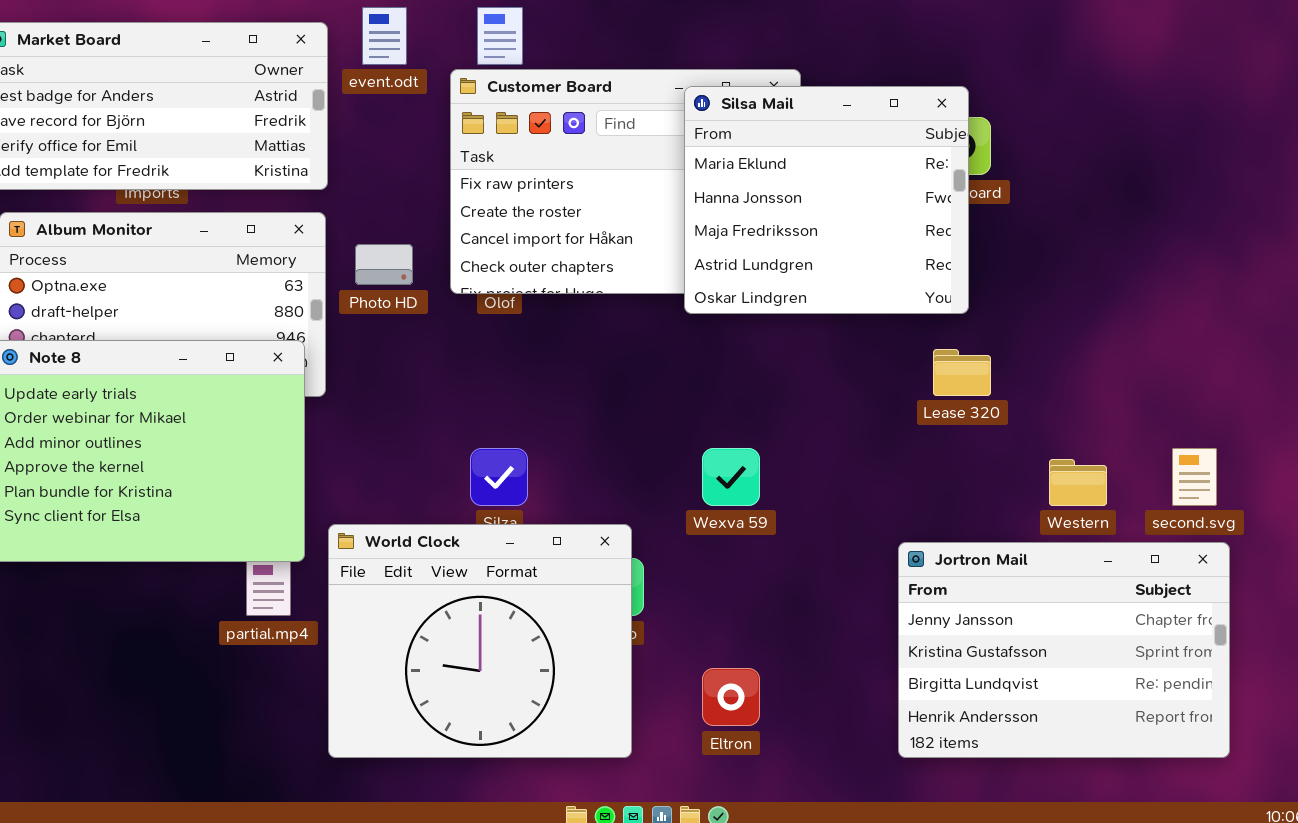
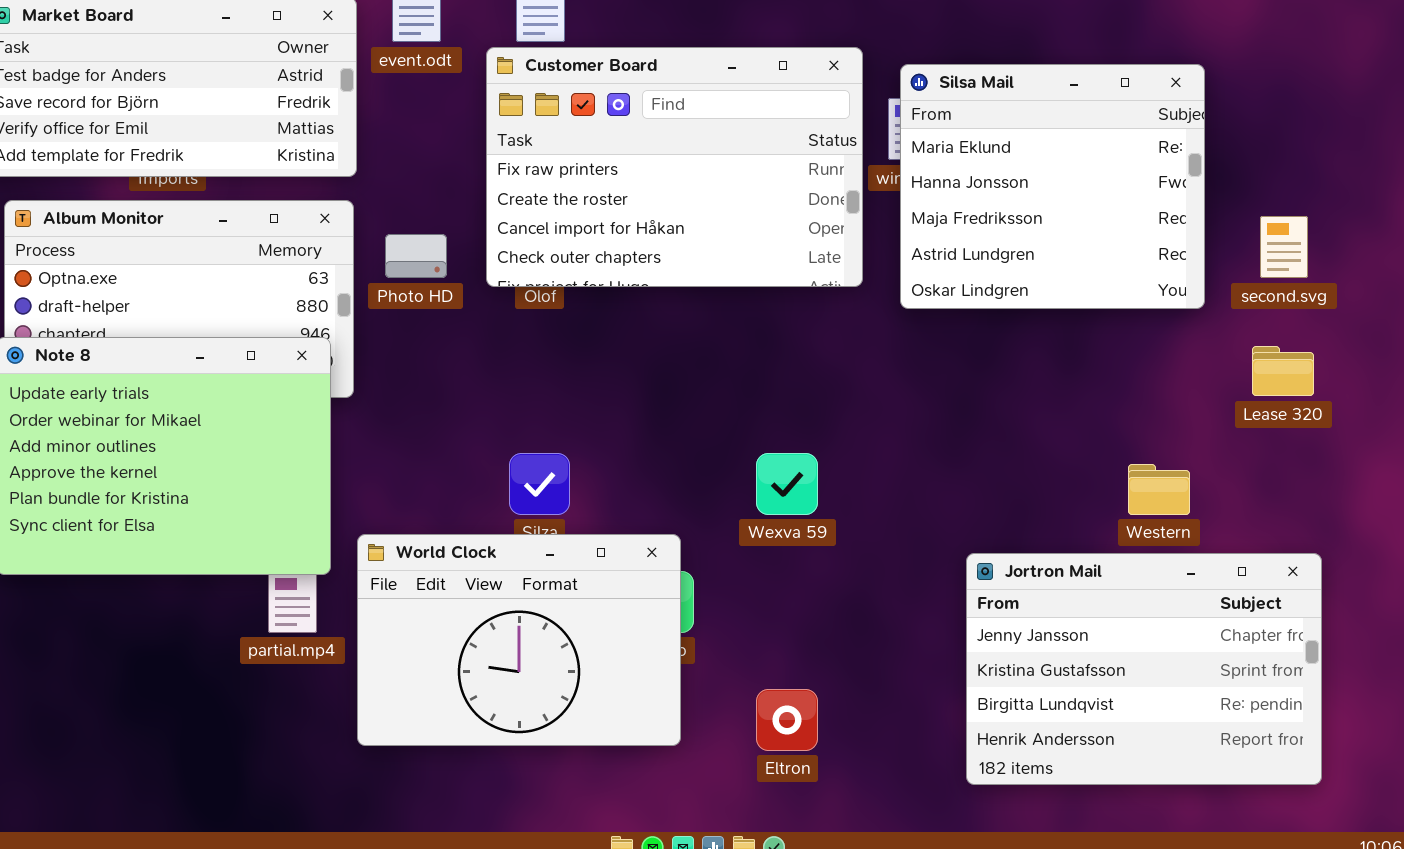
Silsa Mail: [684,86,969,314] -> [900,64,1205,309], moved
Lease 320: [933,349,991,396] -> [1252,346,1314,396], moved
second.svg: [1172,448,1217,506] -> [1260,216,1308,278], moved
World Clock: [328,524,632,758] -> [357,534,681,746], resized

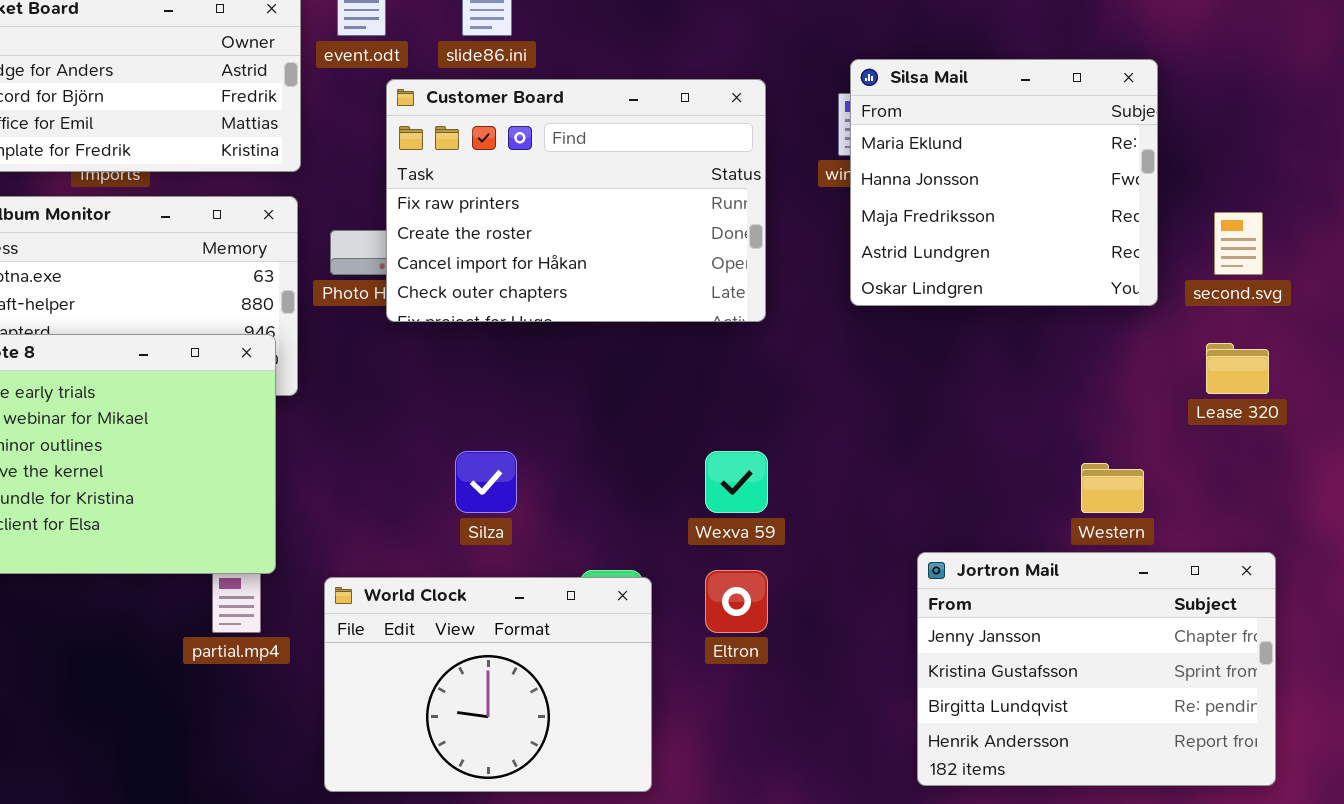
Customer Board: [486,47,863,287] -> [386,79,766,322], moved
World Clock: [357,534,681,746] -> [324,577,652,792], moved
Eltron: [756,689,818,751] -> [705,570,768,633], moved

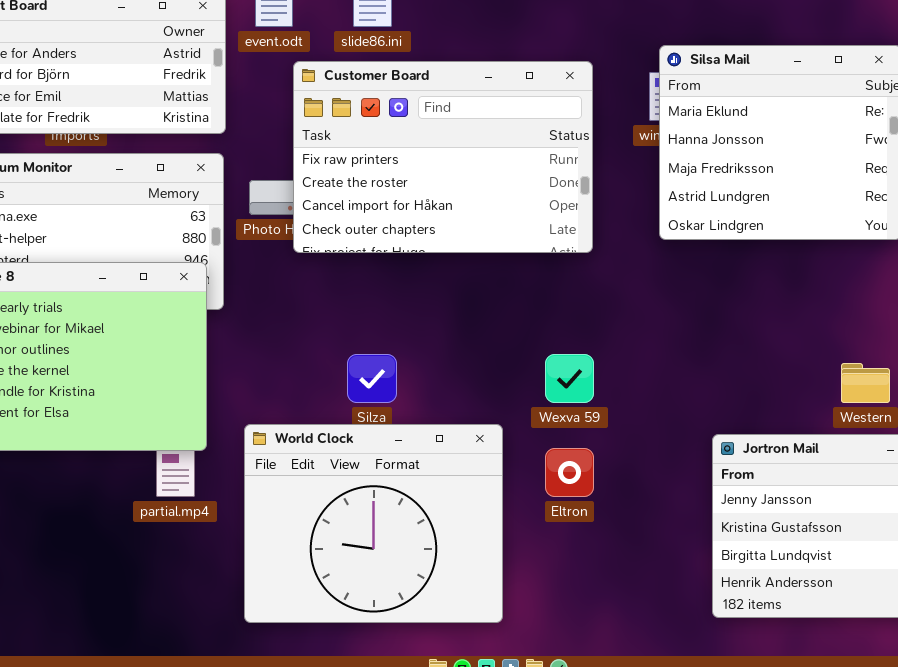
World Clock: [324,577,652,792] -> [244,424,503,623], resized

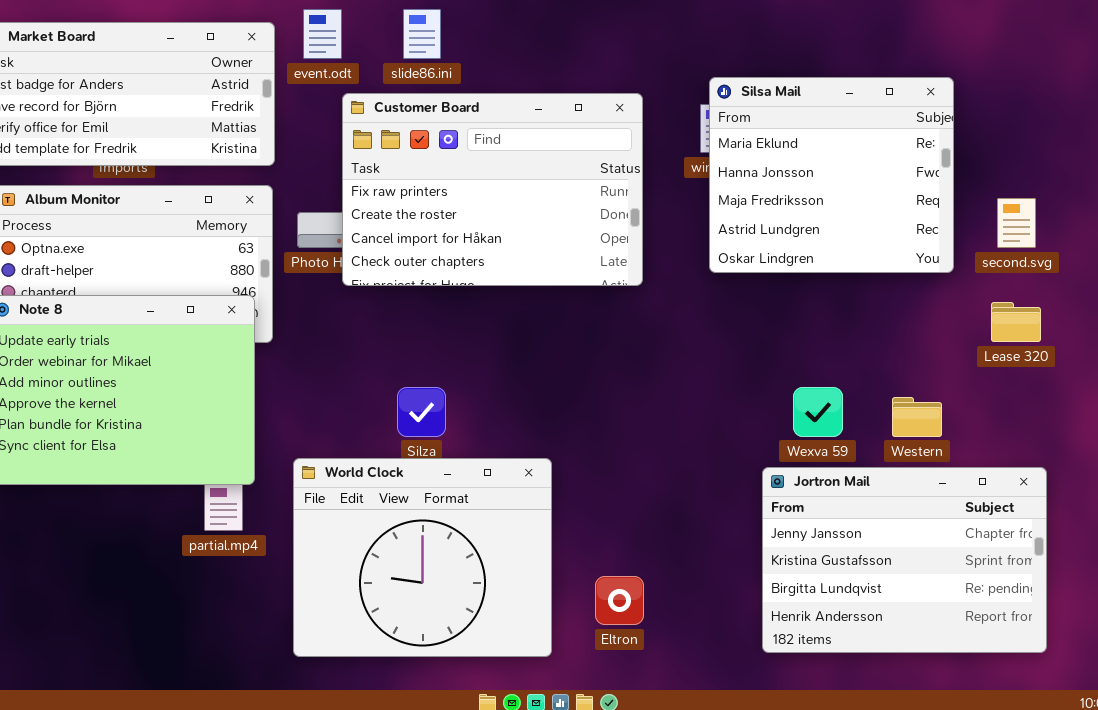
Wexva 59: [545,354,594,403] -> [793,387,843,437], moved
Eltron: [545,448,594,497] -> [595,576,644,625], moved

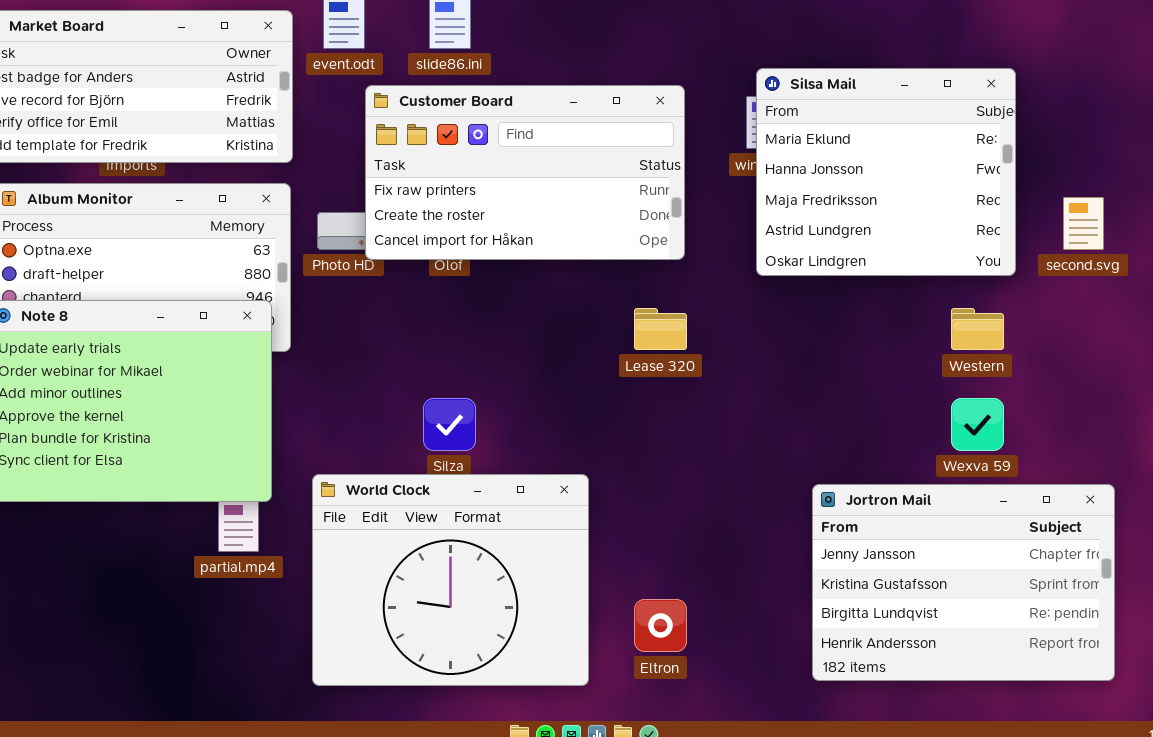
Customer Board: [342,93,643,286] -> [365,85,685,260], resized
Lease 320: [991,302,1041,342] -> [634,308,687,350], moved
Wexva 59: [793,387,843,437] -> [951,398,1004,451], moved
Western: [892,397,942,437] -> [951,308,1004,350], moved

